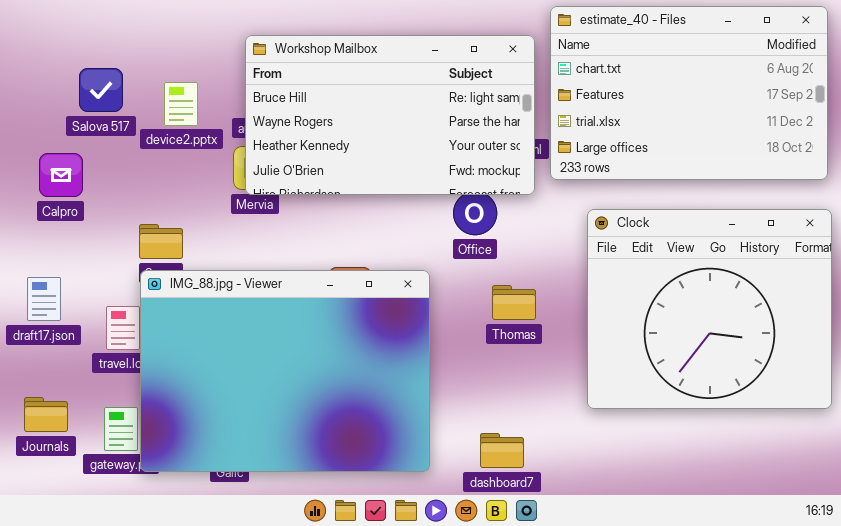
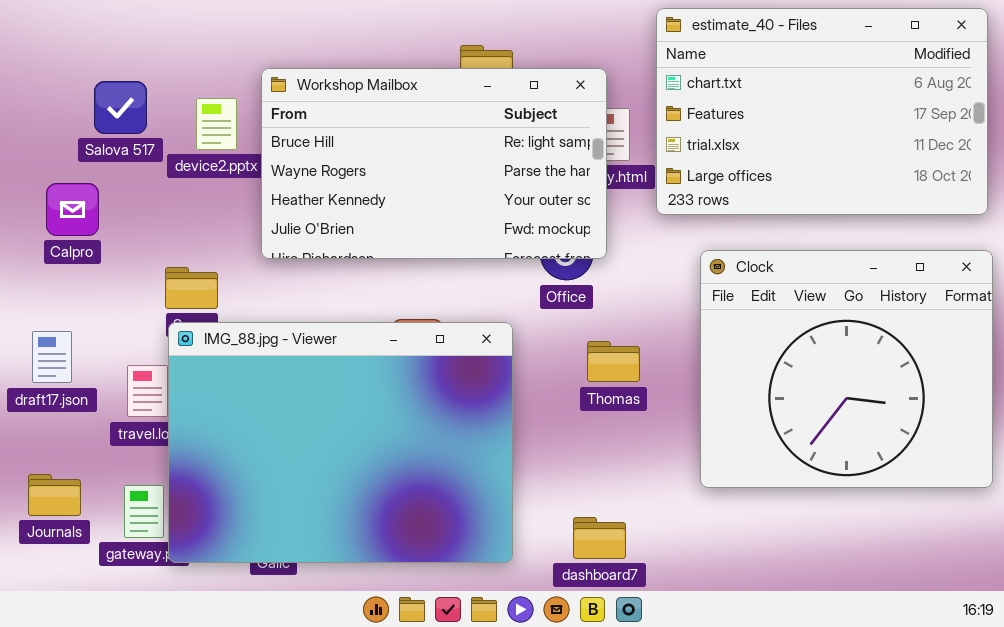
Workshop Mailbox: [245,35,535,195] -> [261,68,607,259], moved

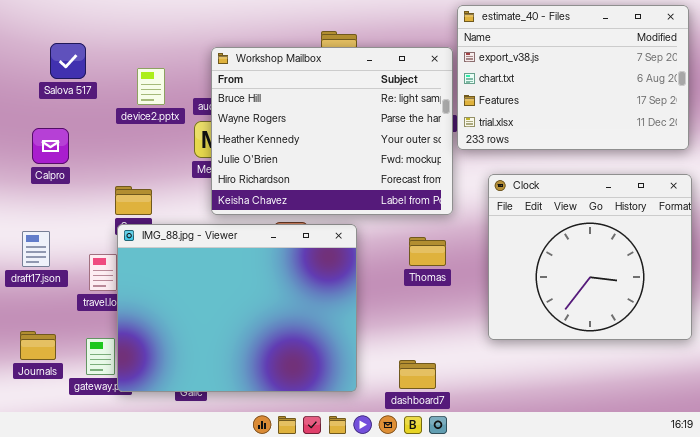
estimate_40 - Files: [656,8,988,215] -> [457,5,689,150], scrolled up 1 row
Workshop Mailbox: [261,68,607,259] -> [211,47,453,215], moved, resized
Salova 517: [94,81,147,134] -> [50,43,86,79], moved

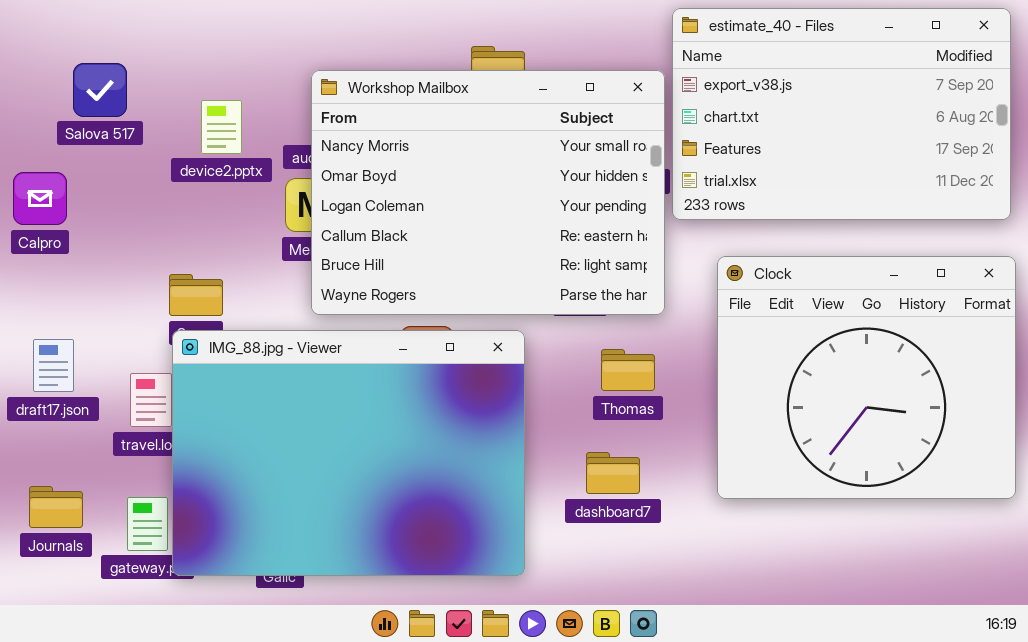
Workshop Mailbox: [211,47,453,215] -> [311,70,665,315], scrolled up 4 rows
Calpro: [32,128,69,164] -> [13,172,67,225], moved
dashboard7: [399,360,436,389] -> [586,452,640,494], moved

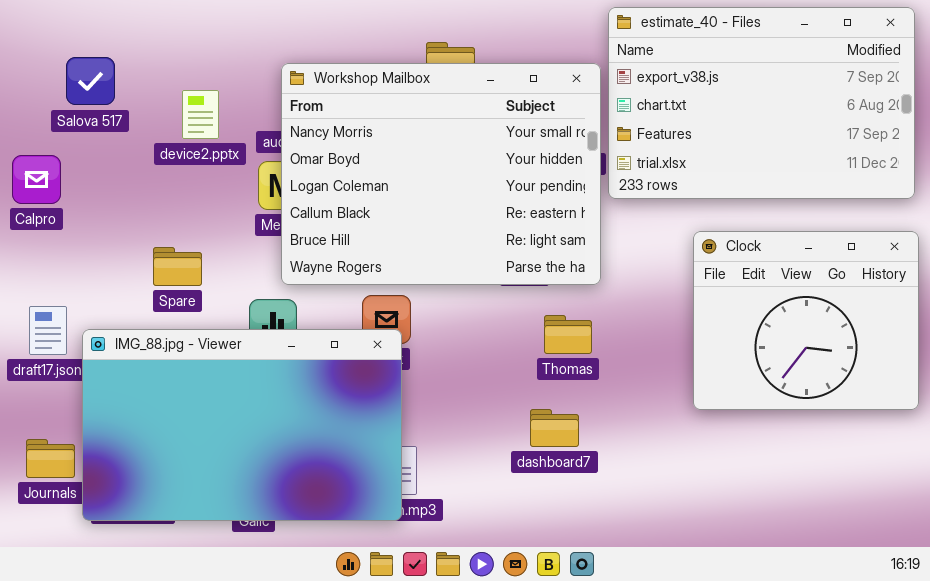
Clock: [717,256,1016,499] -> [693,231,919,410], resized
IMG_88.jpg - Viewer: [172,330,525,576] -> [82,329,402,521], moved, resized

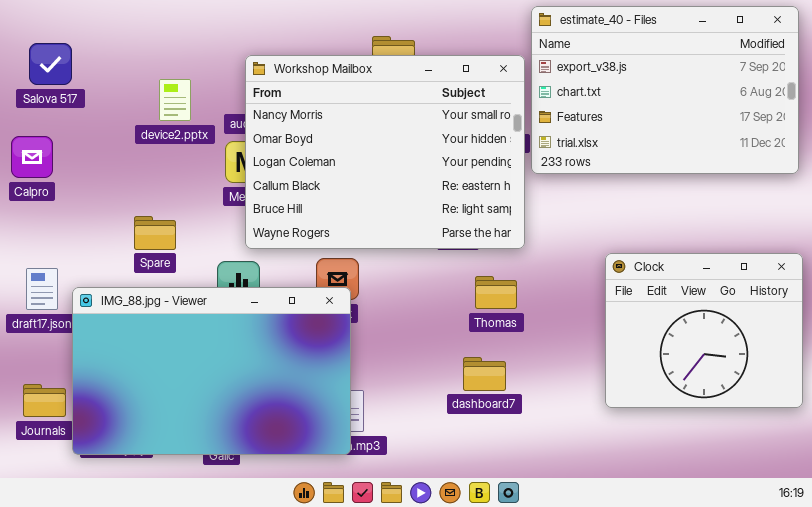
Salova 517: [66,57,115,105] -> [29,43,72,85], moved
Clock: [693,231,919,410] -> [605,253,803,408], moved

